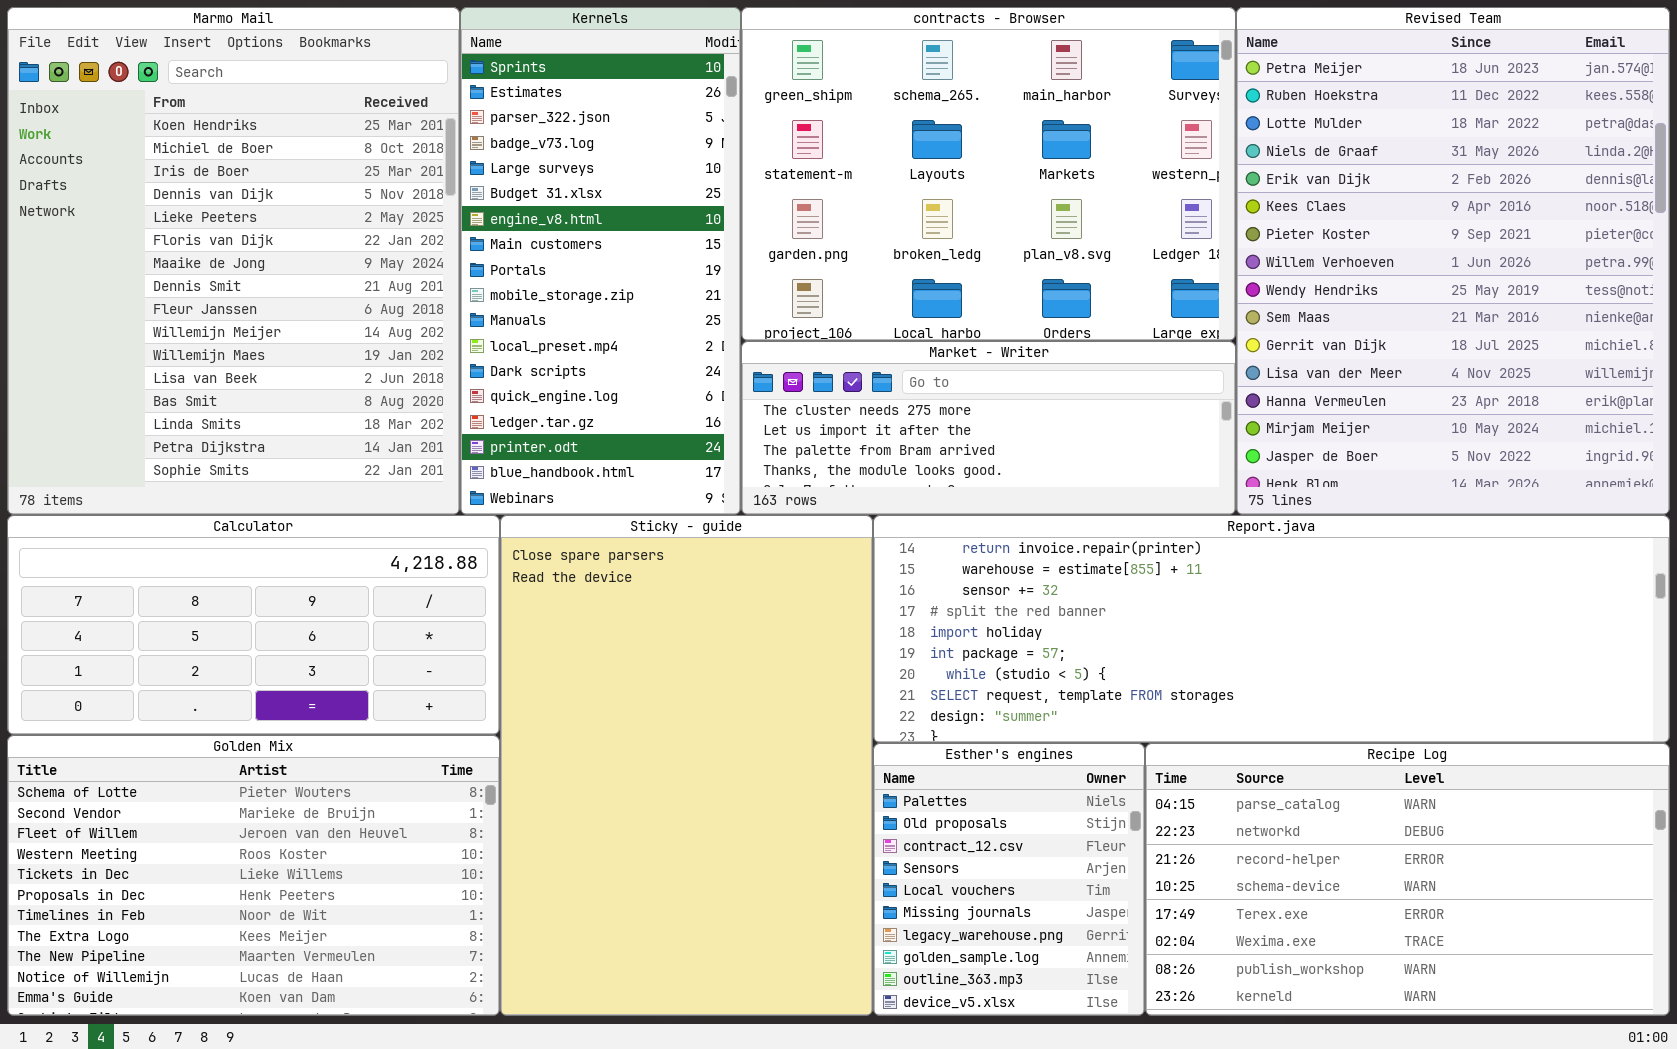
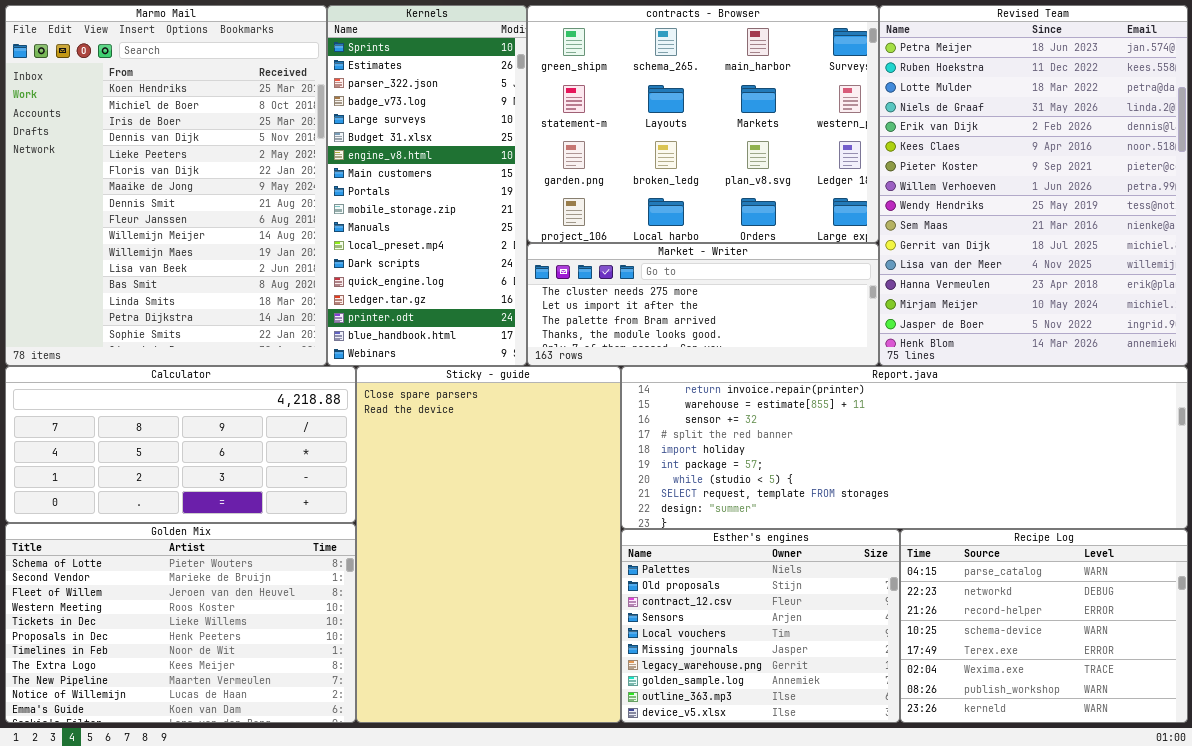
Esther's engines: [873,743,1145,1016] -> [621,529,900,723], resized
Recipe Log: [1145,743,1670,1016] -> [900,529,1188,723], resized

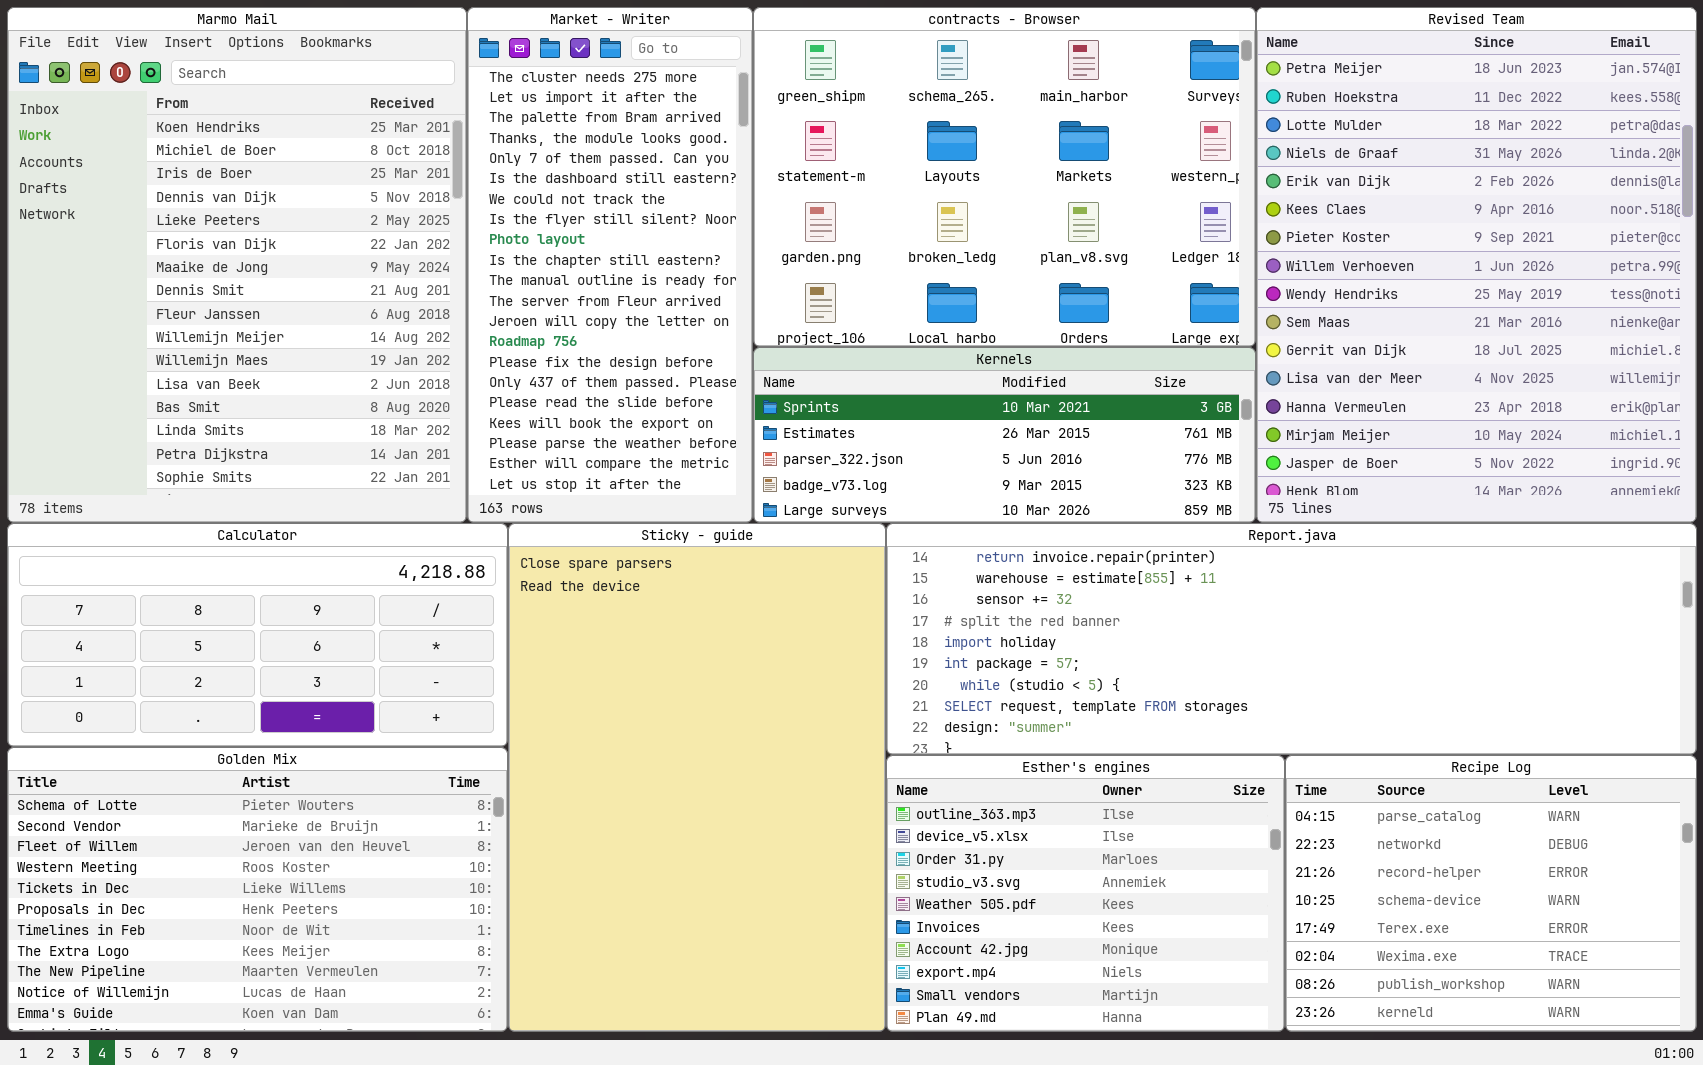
Kernels: [327,5,527,366] -> [753,347,1256,523], moved, resized
Market - Writer: [527,243,879,366] -> [467,7,753,523], moved, resized
Esther's engines: [621,529,900,723] -> [886,755,1285,1032], scrolled down 8 rows

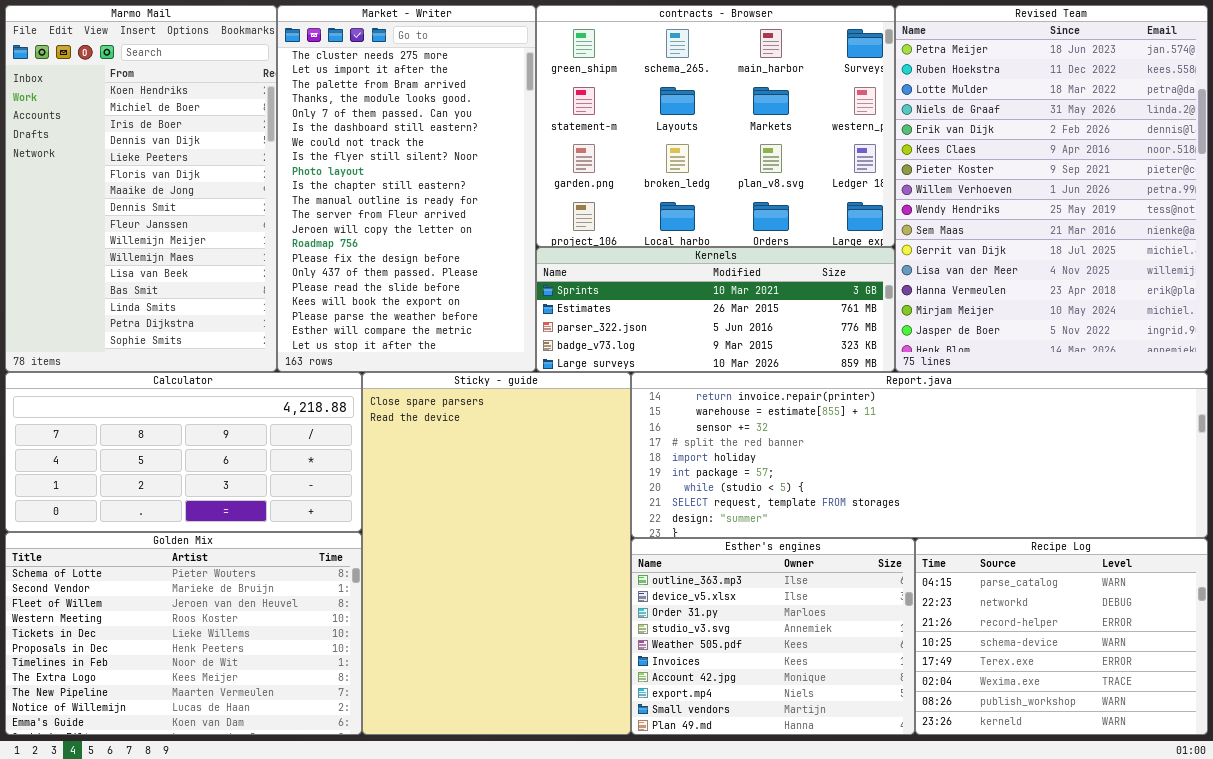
Marmo Mail: [7,7,467,523] -> [5,5,277,372], resized
Market - Writer: [467,7,753,523] -> [277,5,536,372], resized

